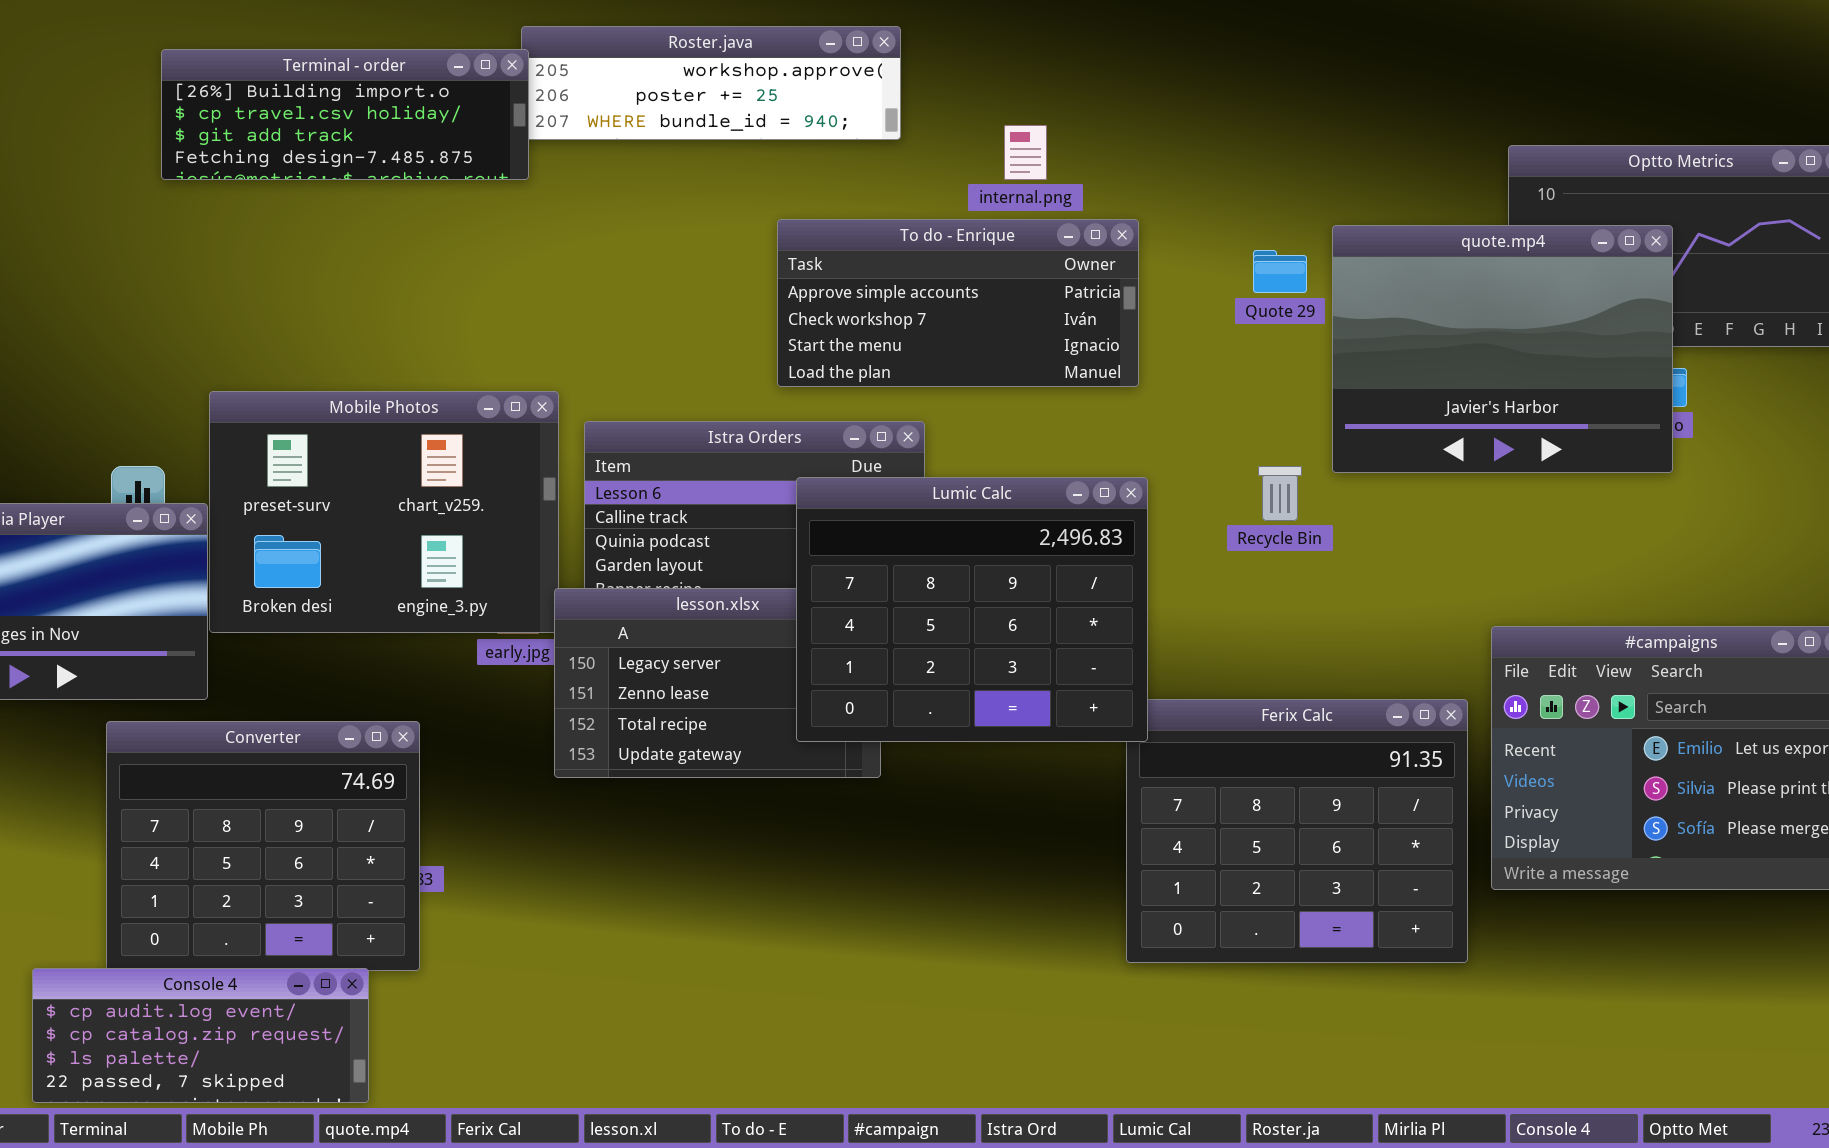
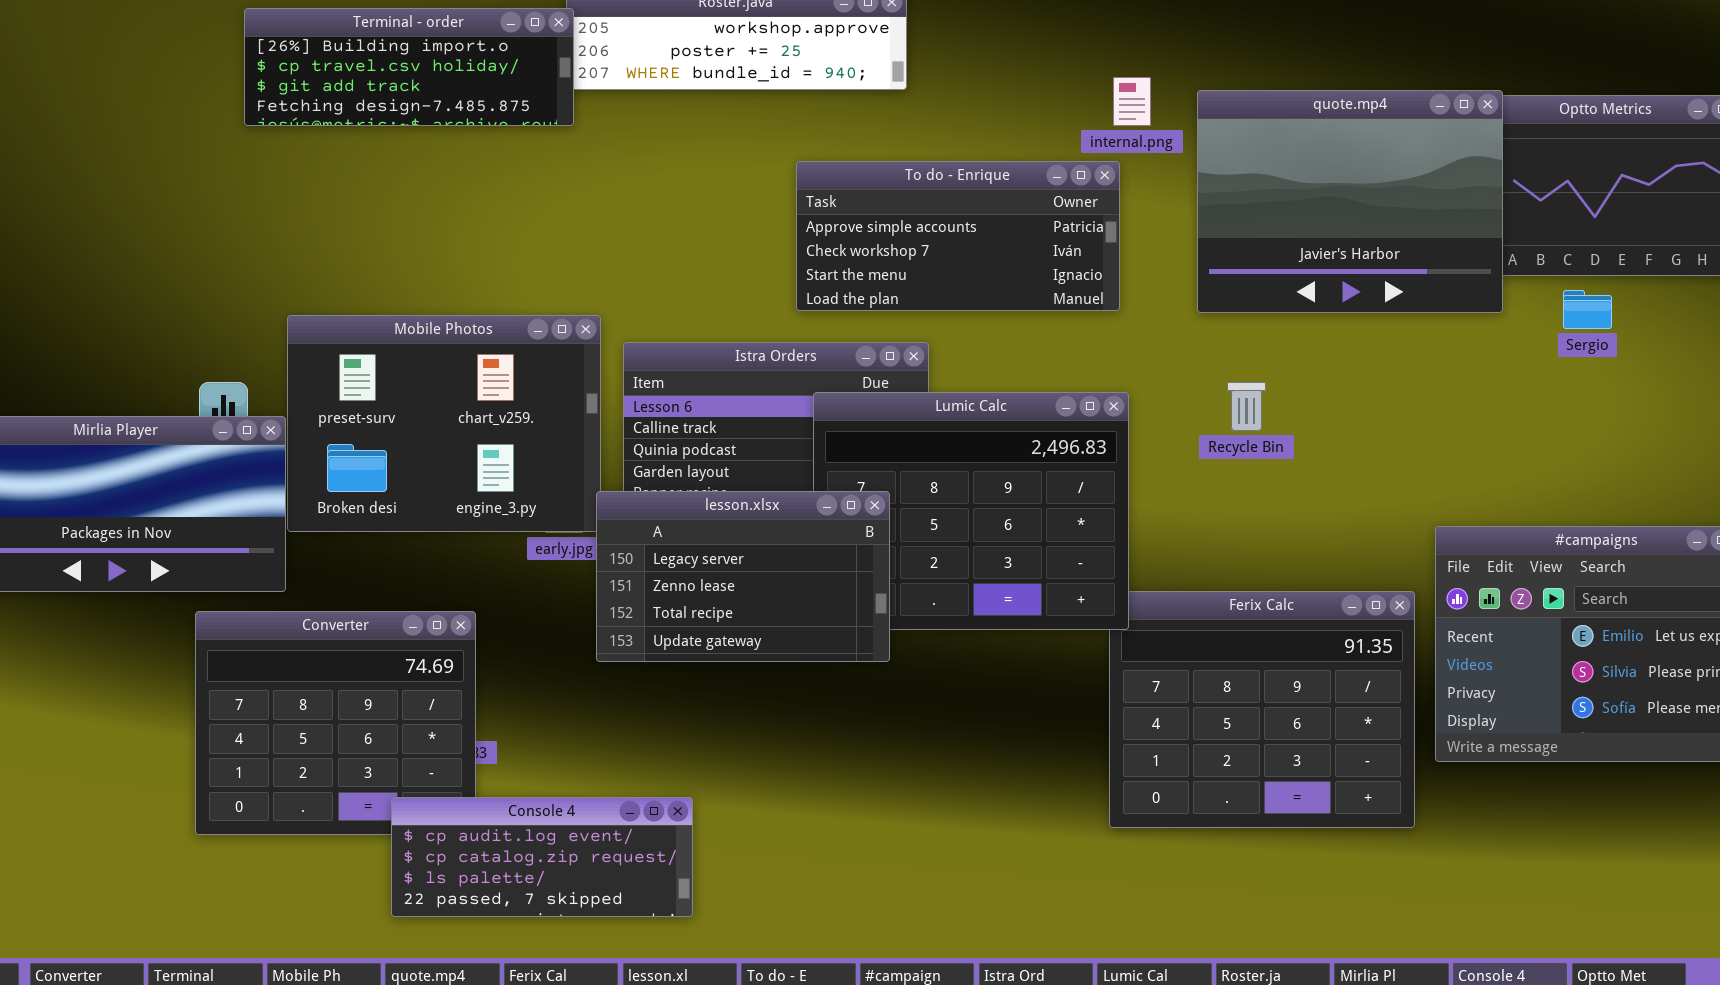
internal.png: [1004,125,1047,180] -> [1113,77,1151,126], moved
quote.mp4: [1332,225,1673,473] -> [1197,90,1503,313], moved
lesson.xlsx: [554,588,881,778] -> [596,491,890,662], raised
Console 4: [32,968,369,1103] -> [391,797,693,917], moved

